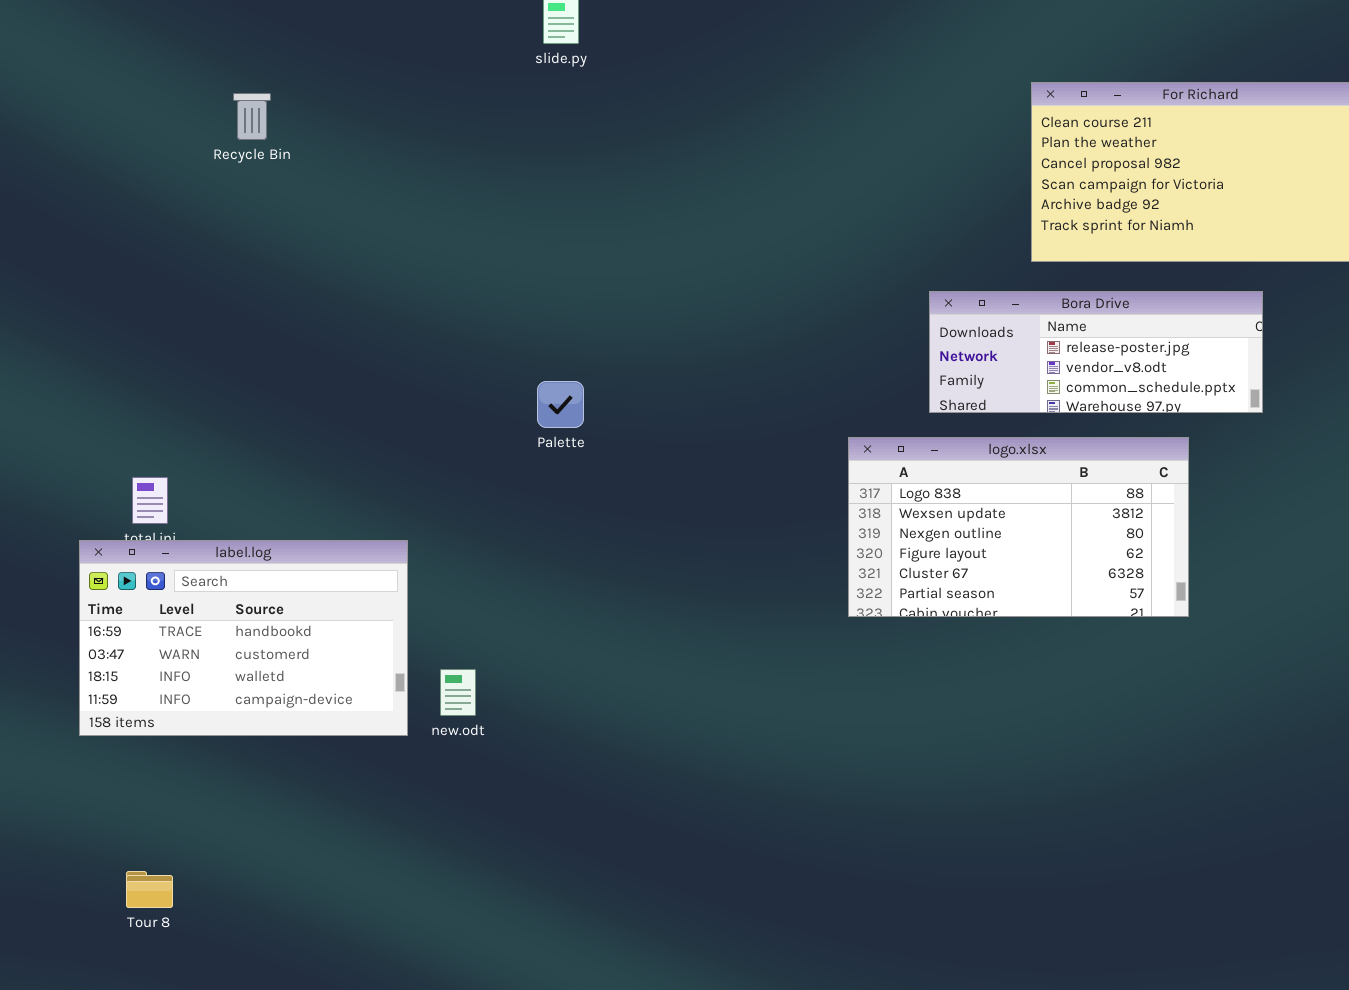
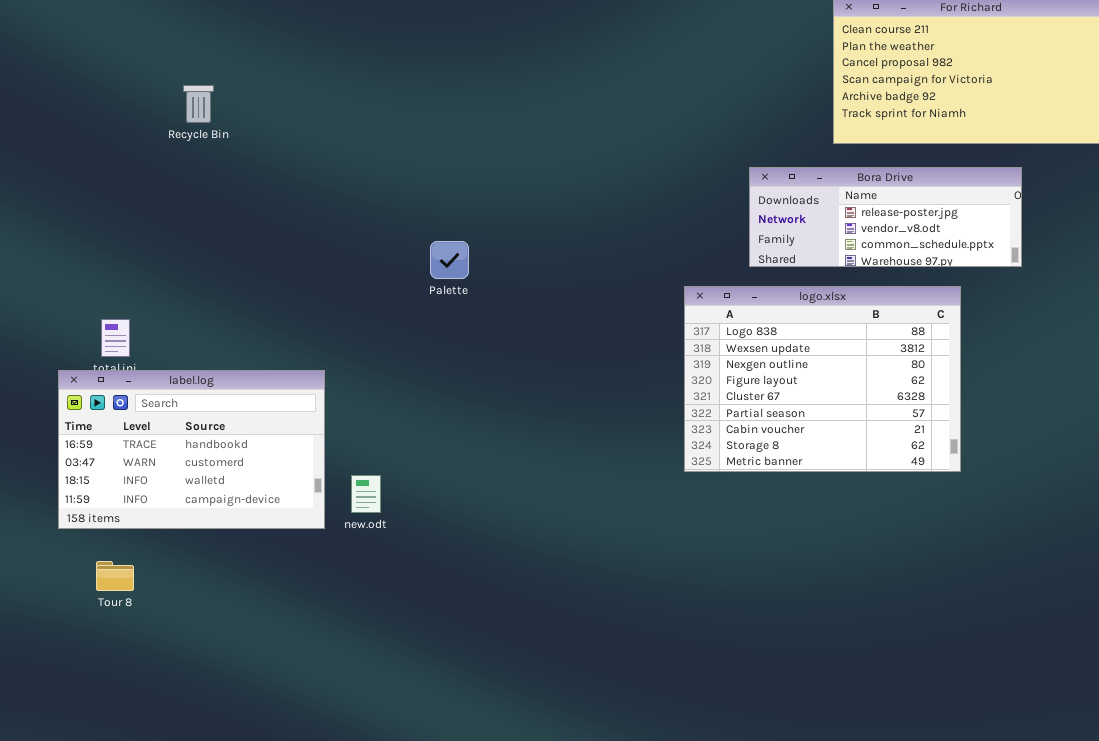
Recycle Bin: [233,93,271,140] -> [183,85,214,123], moved
logo.xlsx: [848,437,1189,617] -> [684,286,961,472], resized
Tour 8: [126,871,173,908] -> [96,561,134,591], moved

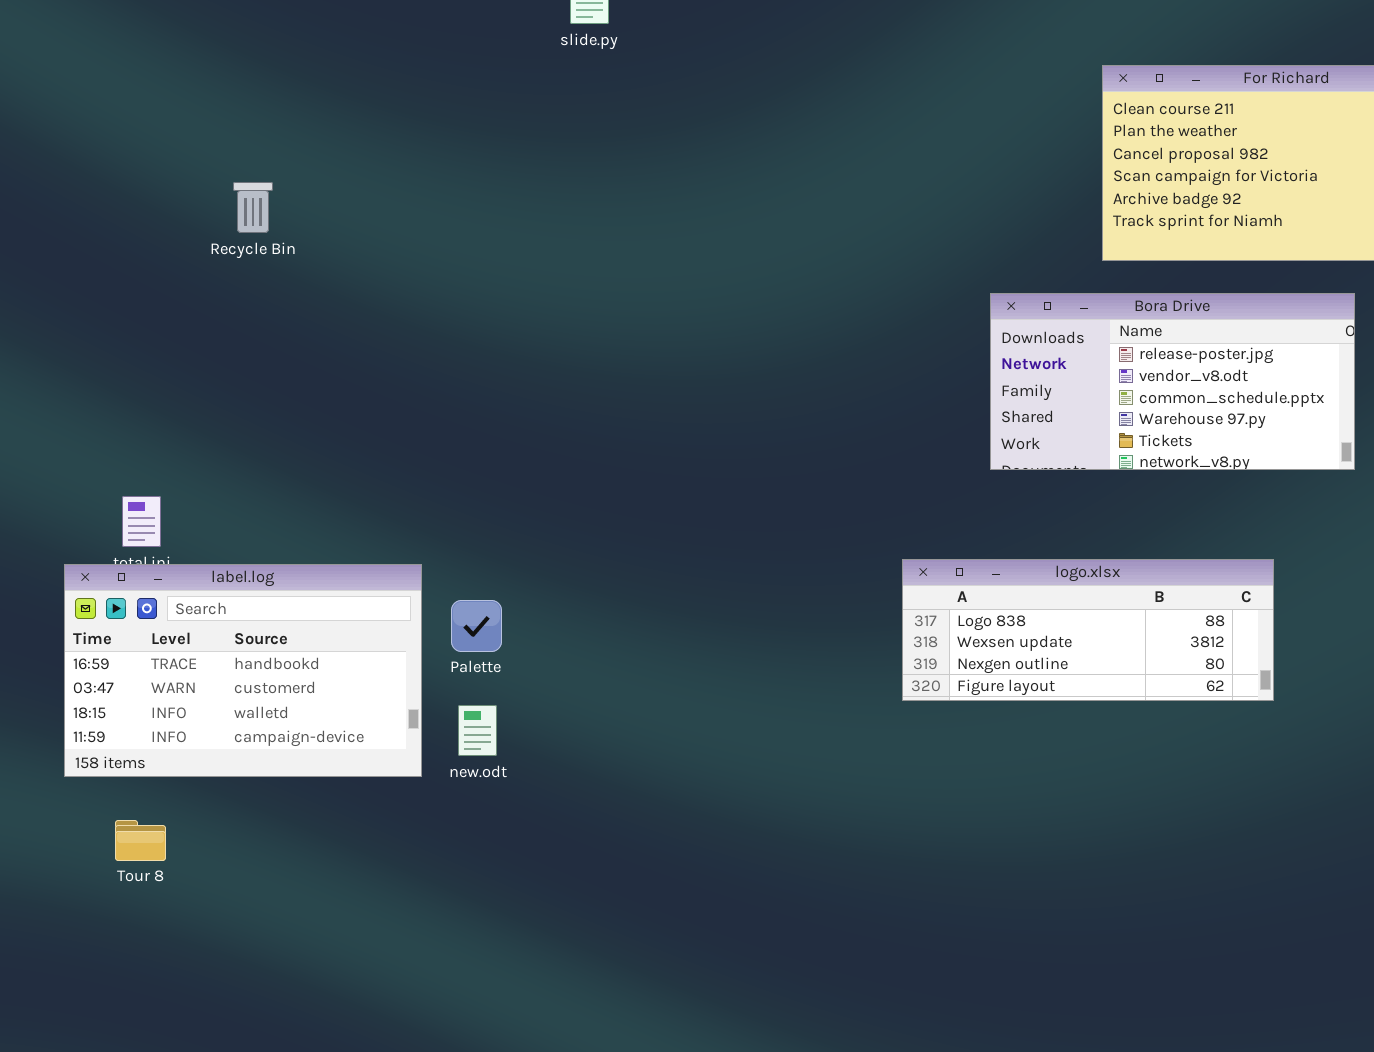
Bora Drive: [749,167,1022,267] -> [990,293,1355,470], resized
Palette: [430,241,469,279] -> [451,600,502,652], moved
logo.xlsx: [684,286,961,472] -> [902,559,1274,701], resized

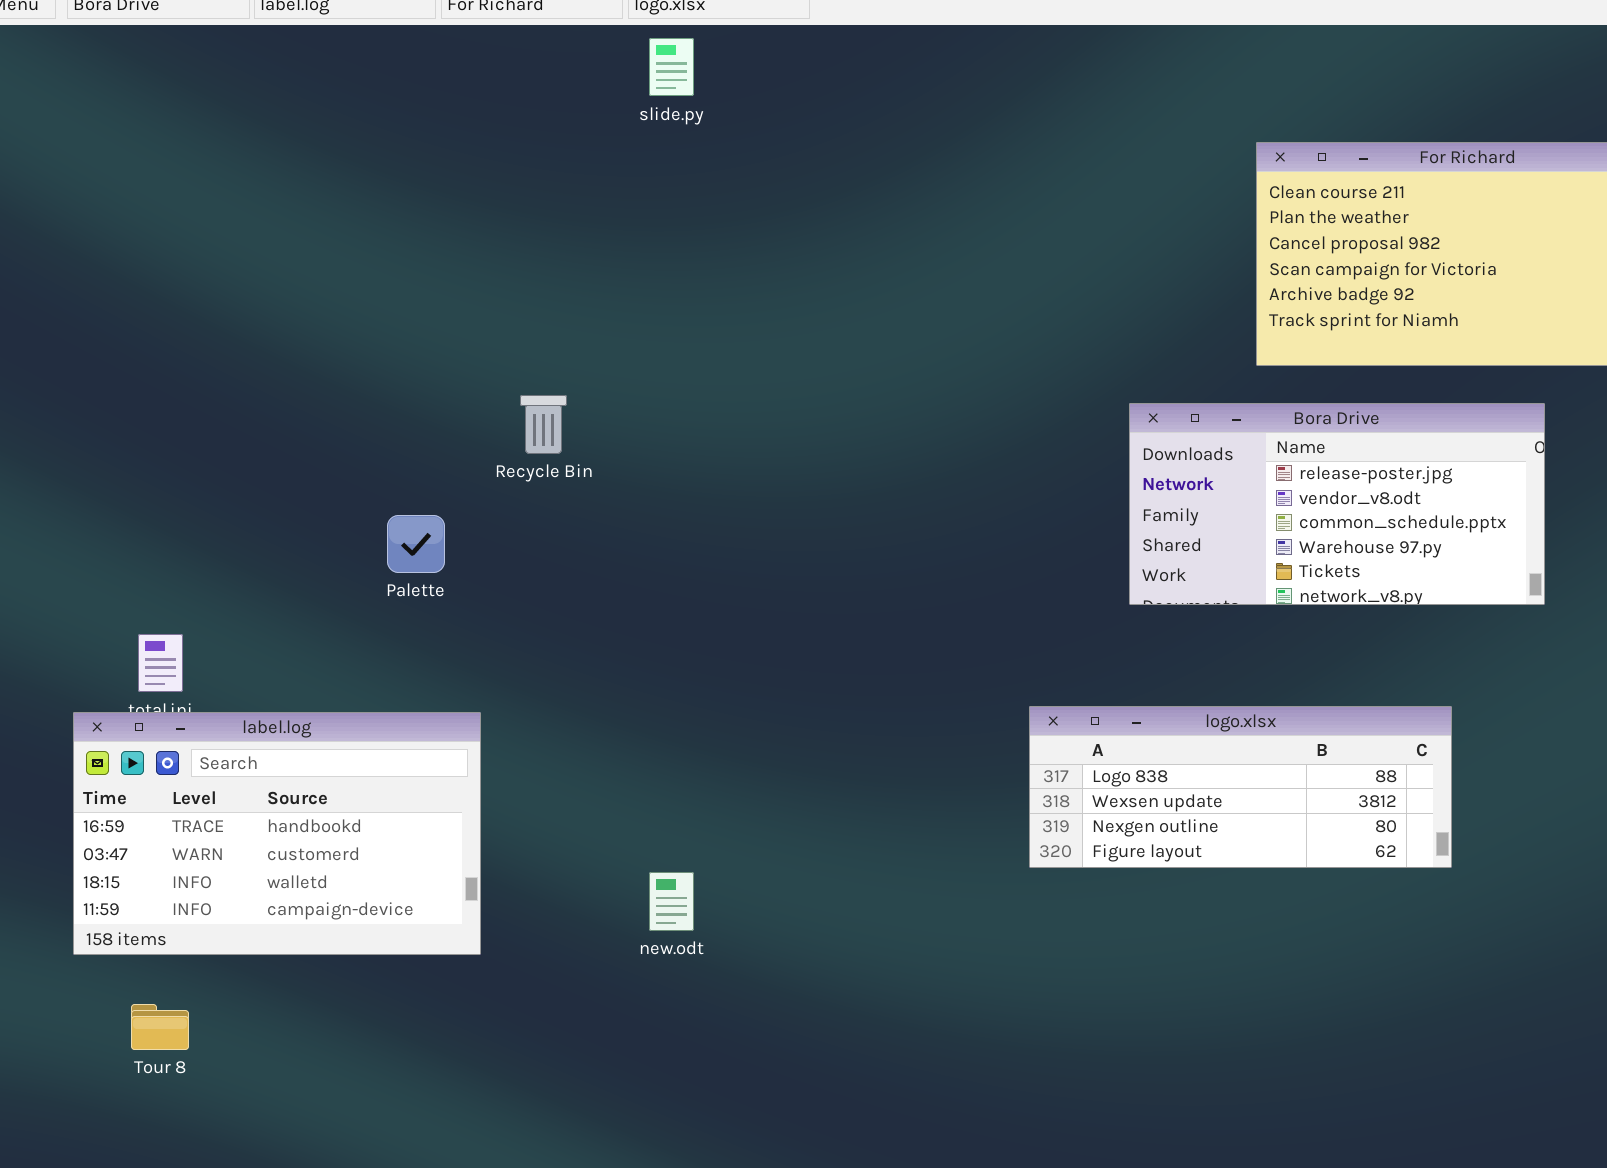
Recycle Bin: [233,182,273,233] -> [520,395,567,454], moved
Palette: [451,600,502,652] -> [387,515,445,573], moved
new.odt: [458,705,497,756] -> [649,872,694,931], moved

